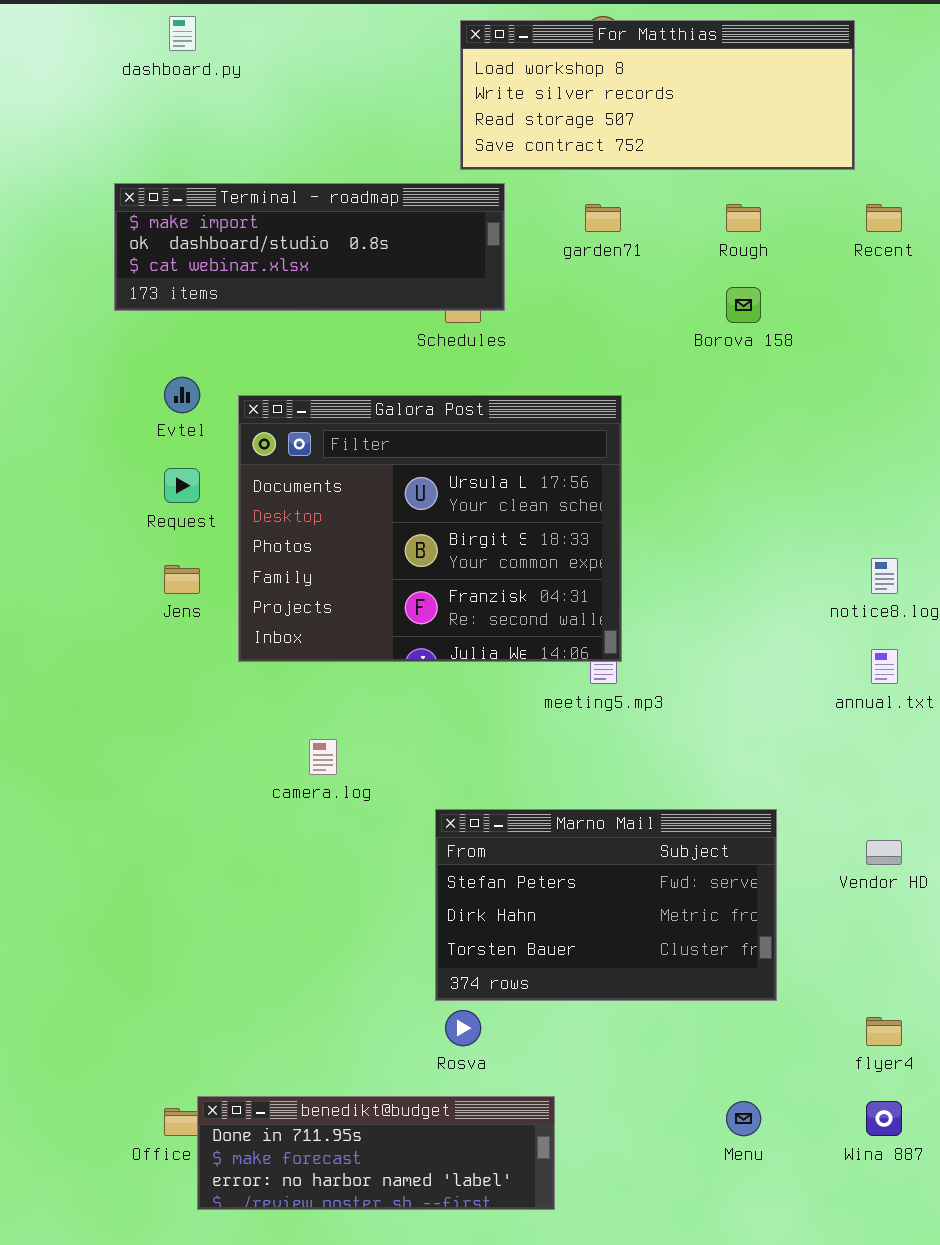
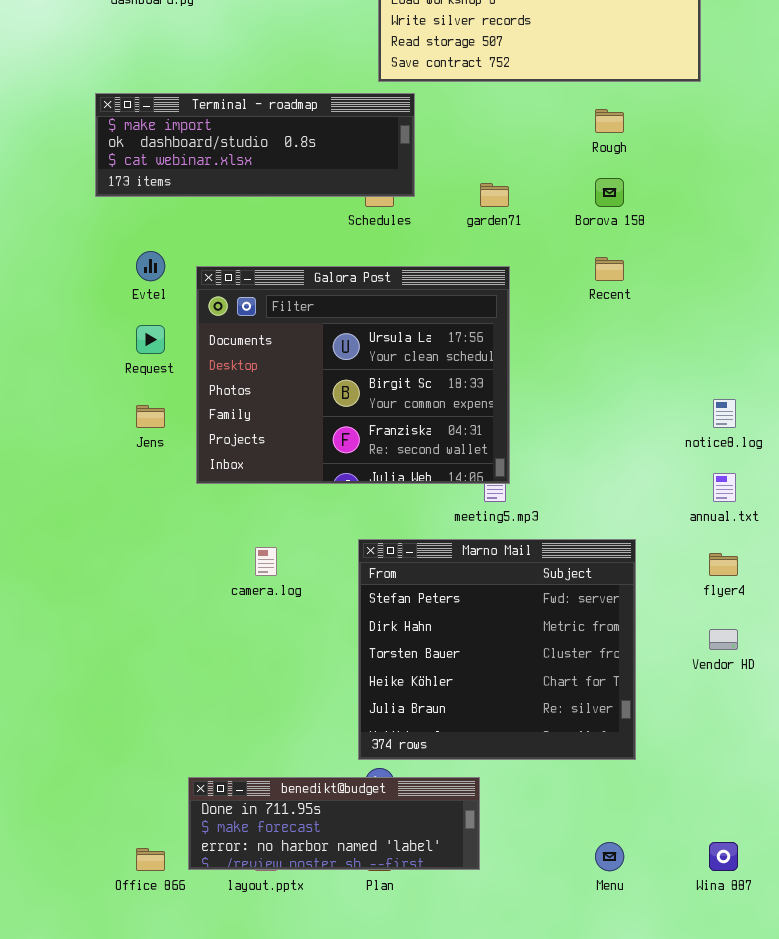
garden71: [585,204,621,232] -> [480,183,509,207], moved
Recent: [866,204,902,232] -> [595,257,624,281], moved
Marno Mail: [435,809,777,1001] -> [358,539,636,760], resized
flyer4: [866,1017,902,1046] -> [709,553,738,576], moved
benedikt@budget: [197,1096,555,1210] -> [188,777,480,870], moved

